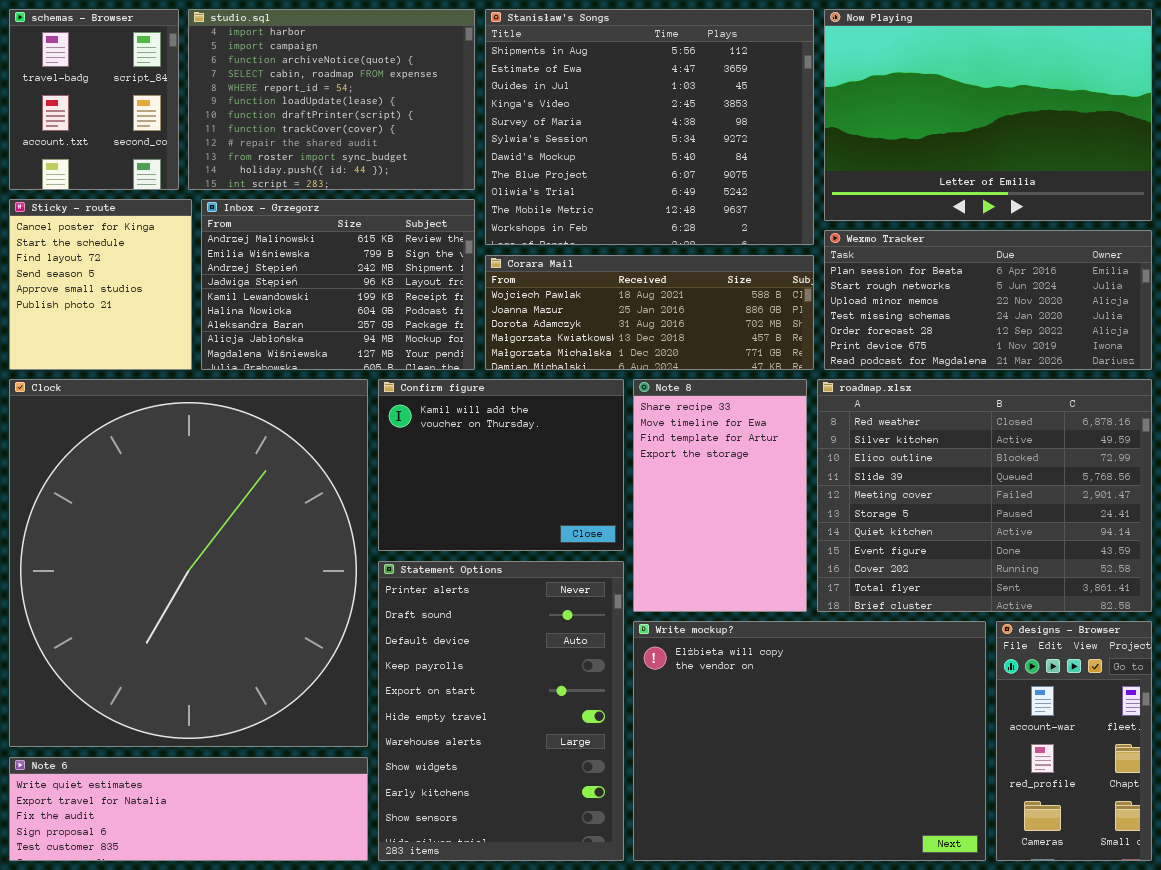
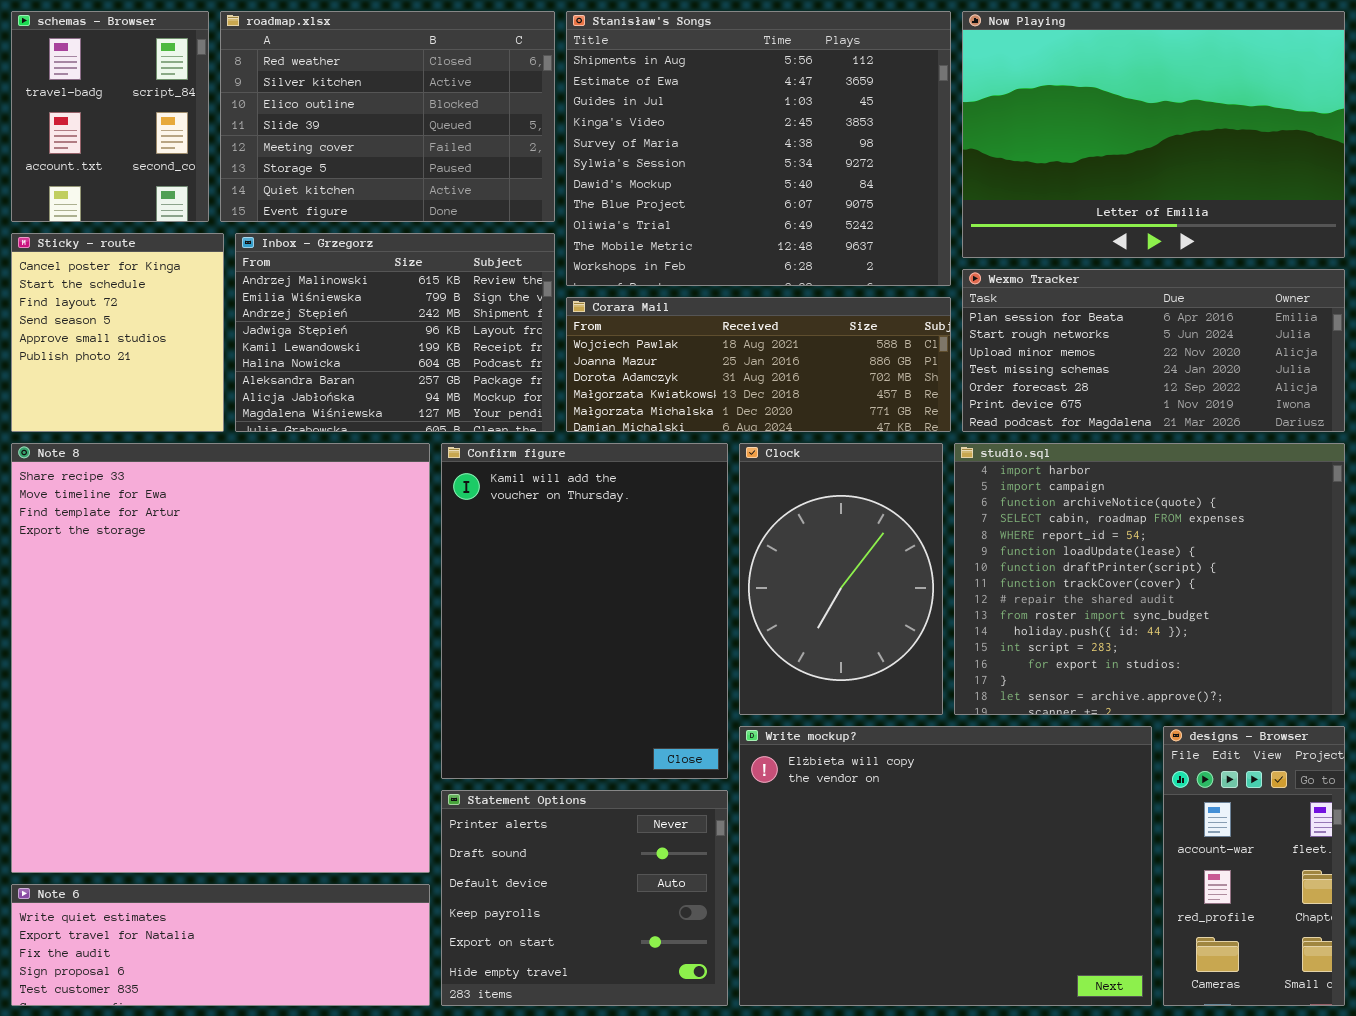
studio.sql: [188,9,475,190] -> [954,443,1345,715], moved, resized
Clock: [9,379,368,747] -> [739,443,943,715], moved, resized
Confirm figure: [378,379,624,551] -> [441,443,728,779], resized
Note 8: [633,379,807,612] -> [11,443,430,873], moved, resized
roadmap.xlsx: [817,379,1152,612] -> [220,11,555,222], moved, resized
Statement Options: [378,561,624,861] -> [441,790,728,1006], resized

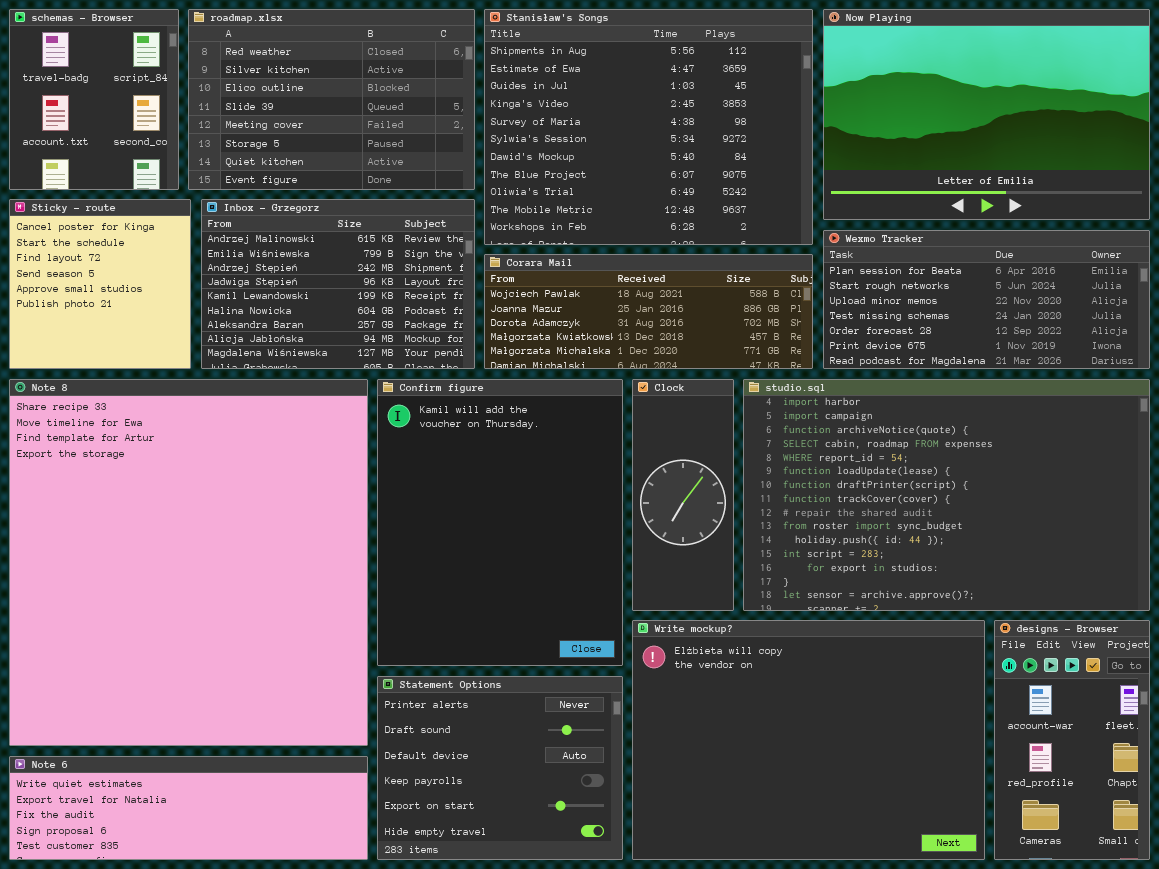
Clock: [739,443,943,715] -> [632,379,734,611], resized
studio.sql: [954,443,1345,715] -> [743,379,1150,611], resized

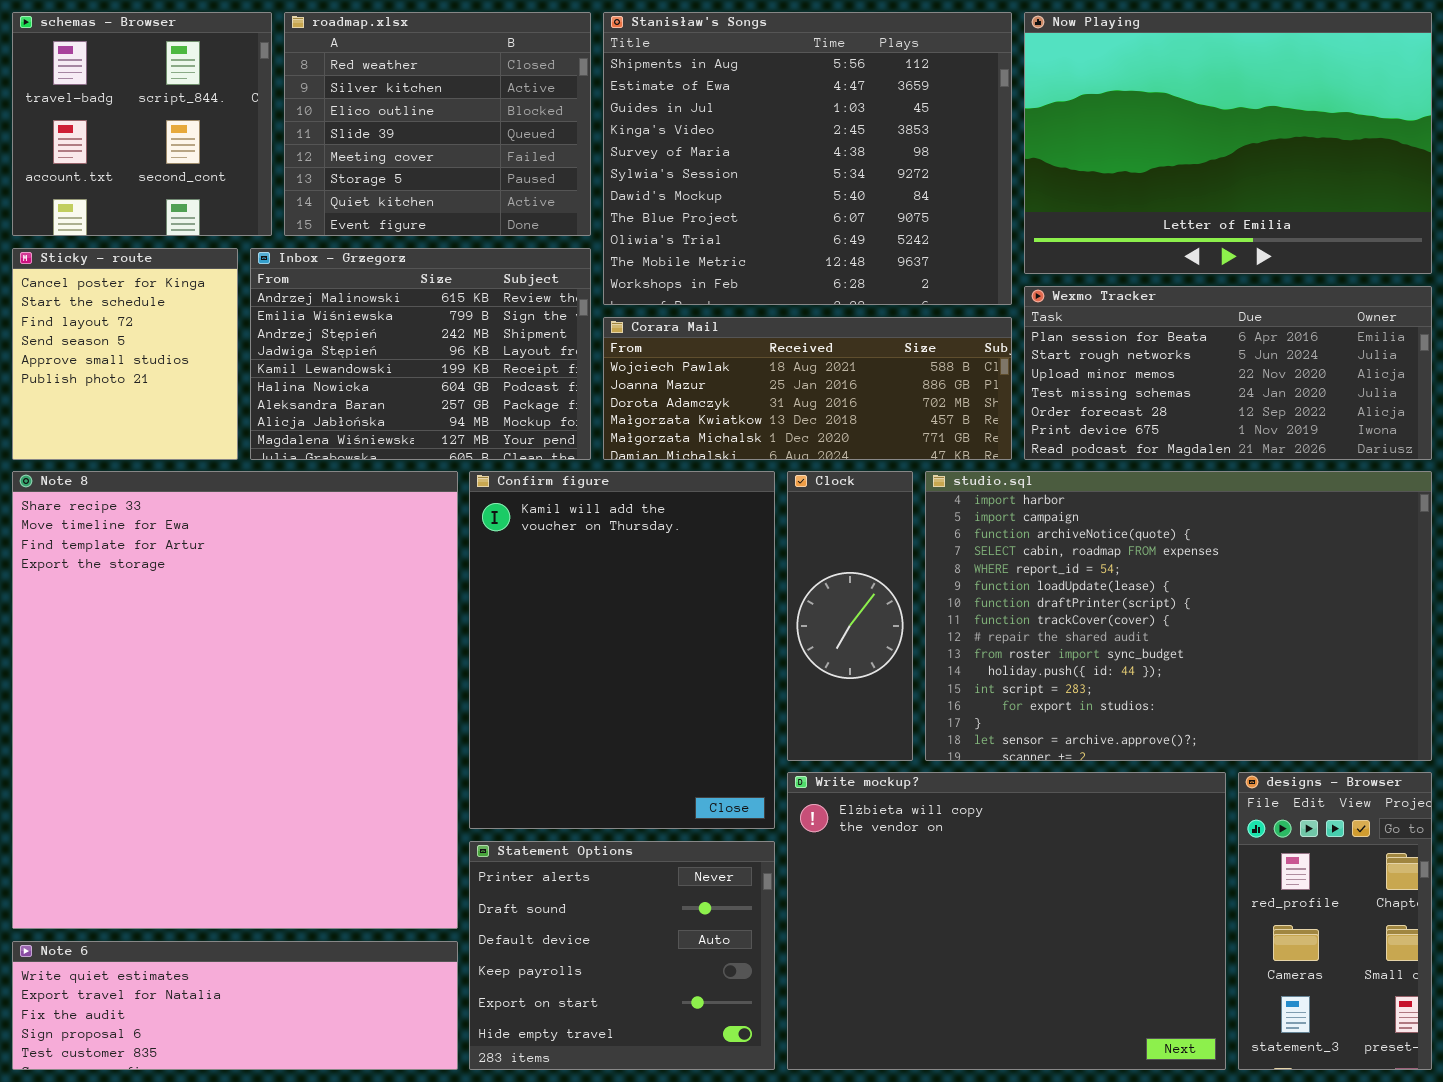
schemas - Browser: [9,9,179,190] -> [12,12,272,236], resized
roadmap.xlsx: [188,9,475,190] -> [284,12,591,236], resized
designs - Browser: [994,620,1150,860] -> [1238,772,1432,1070], scrolled down 1 row

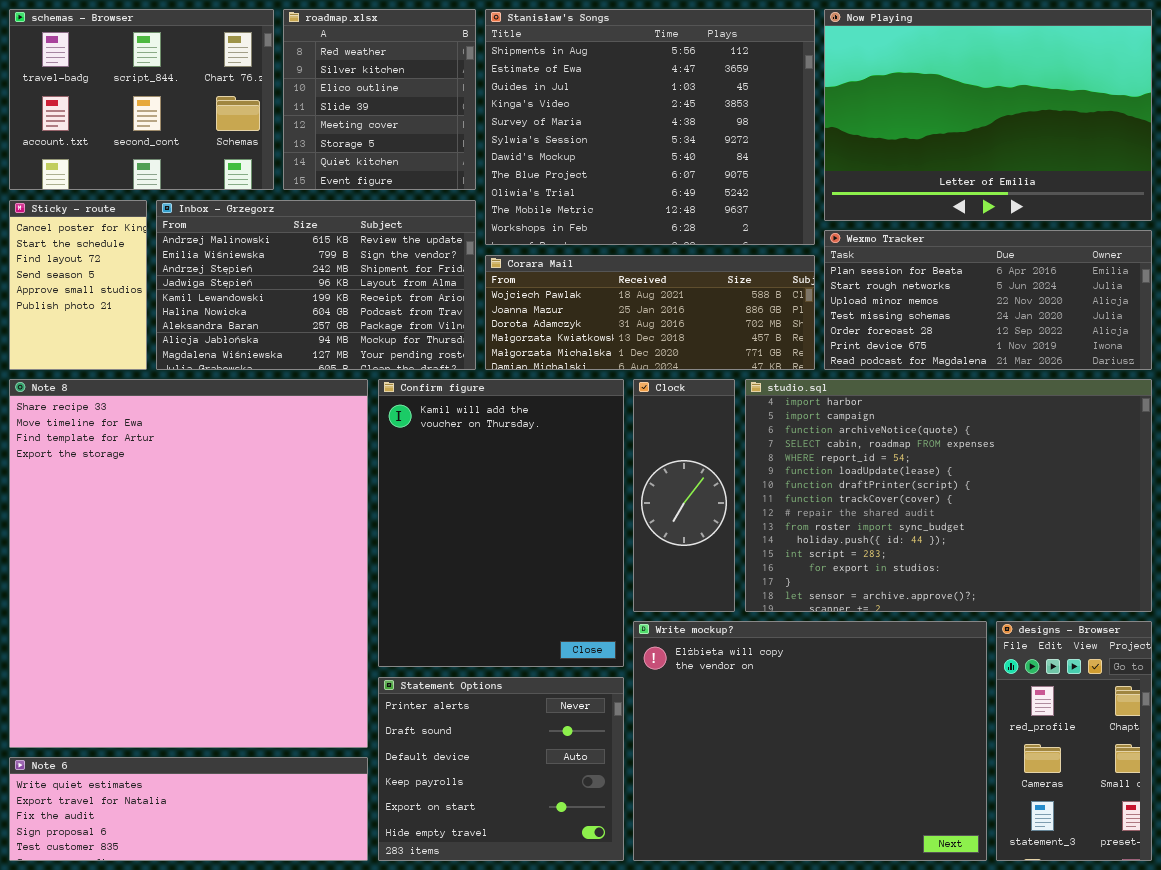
schemas - Browser: [12,12,272,236] -> [9,9,274,190], resized
roadmap.xlsx: [284,12,591,236] -> [283,9,476,190], resized
Sticky - route: [12,248,238,460] -> [9,200,147,370], resized
Inbox - Grzegorz: [250,248,591,460] -> [156,200,476,370], resized

